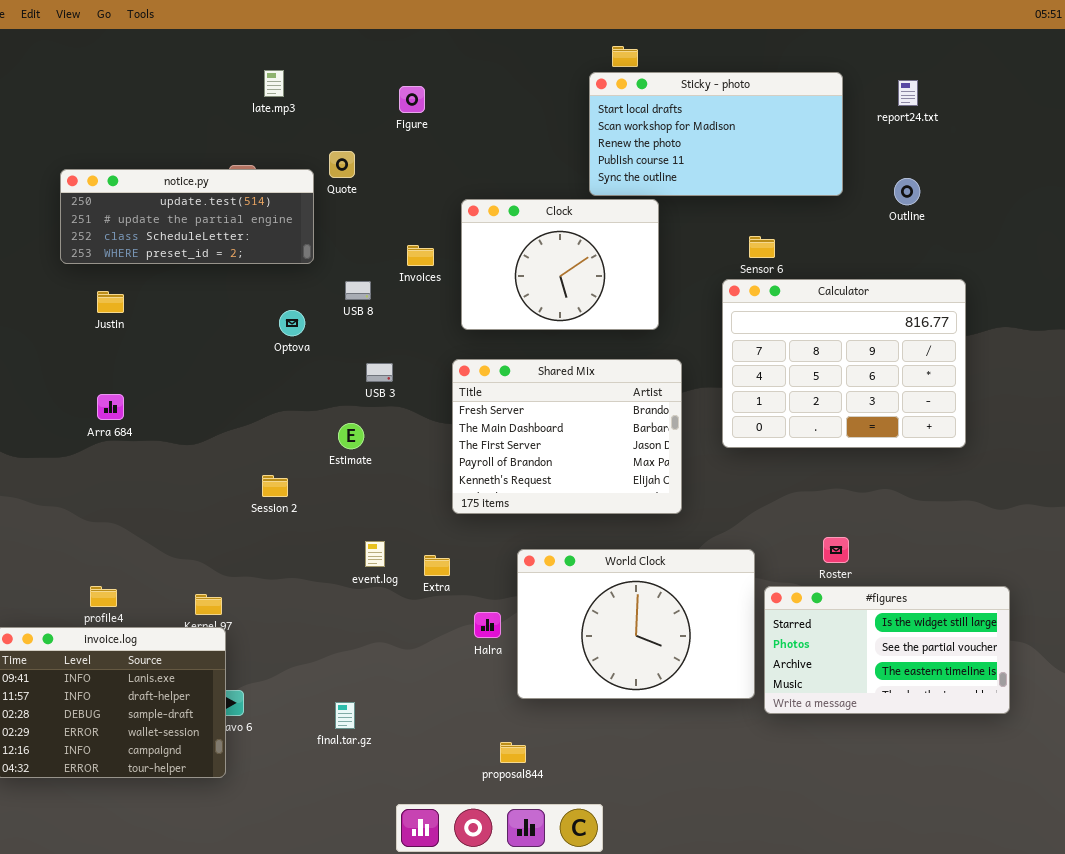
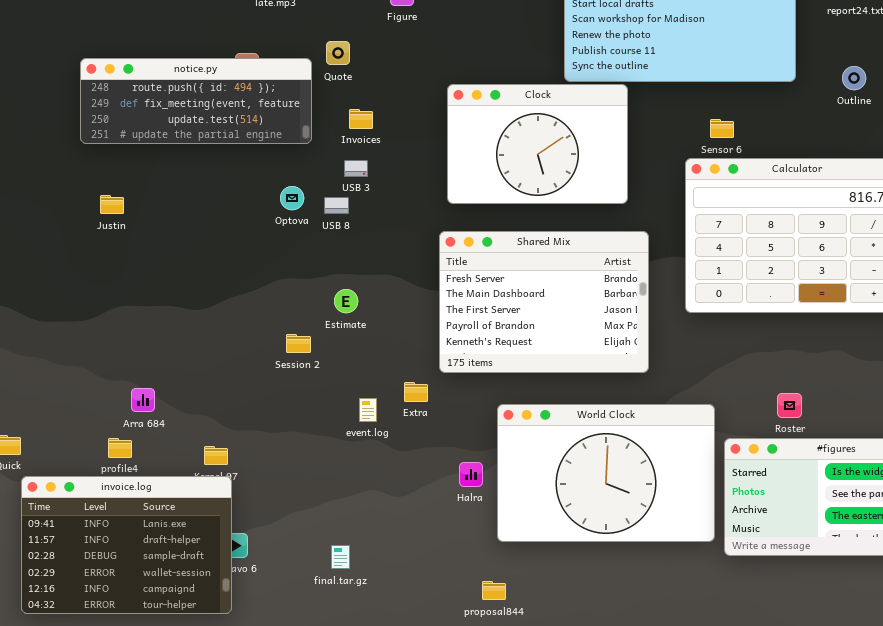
notice.py: [60,169,314,264] -> [80,58,312,144], scrolled up 2 rows
Invoices: [407,245,434,266] -> [349,109,373,129], moved
USB 8: [345,281,371,300] -> [324,197,349,214], moved
Justin: [97,291,124,313] -> [100,195,124,214], moved
USB 3: [366,363,393,382] -> [344,160,368,177], moved
Arra 684: [97,394,124,420] -> [131,388,155,412], moved
Session 2: [262,475,288,497] -> [286,334,311,353], moved
Extra: [424,555,450,576] -> [404,382,428,402], moved

